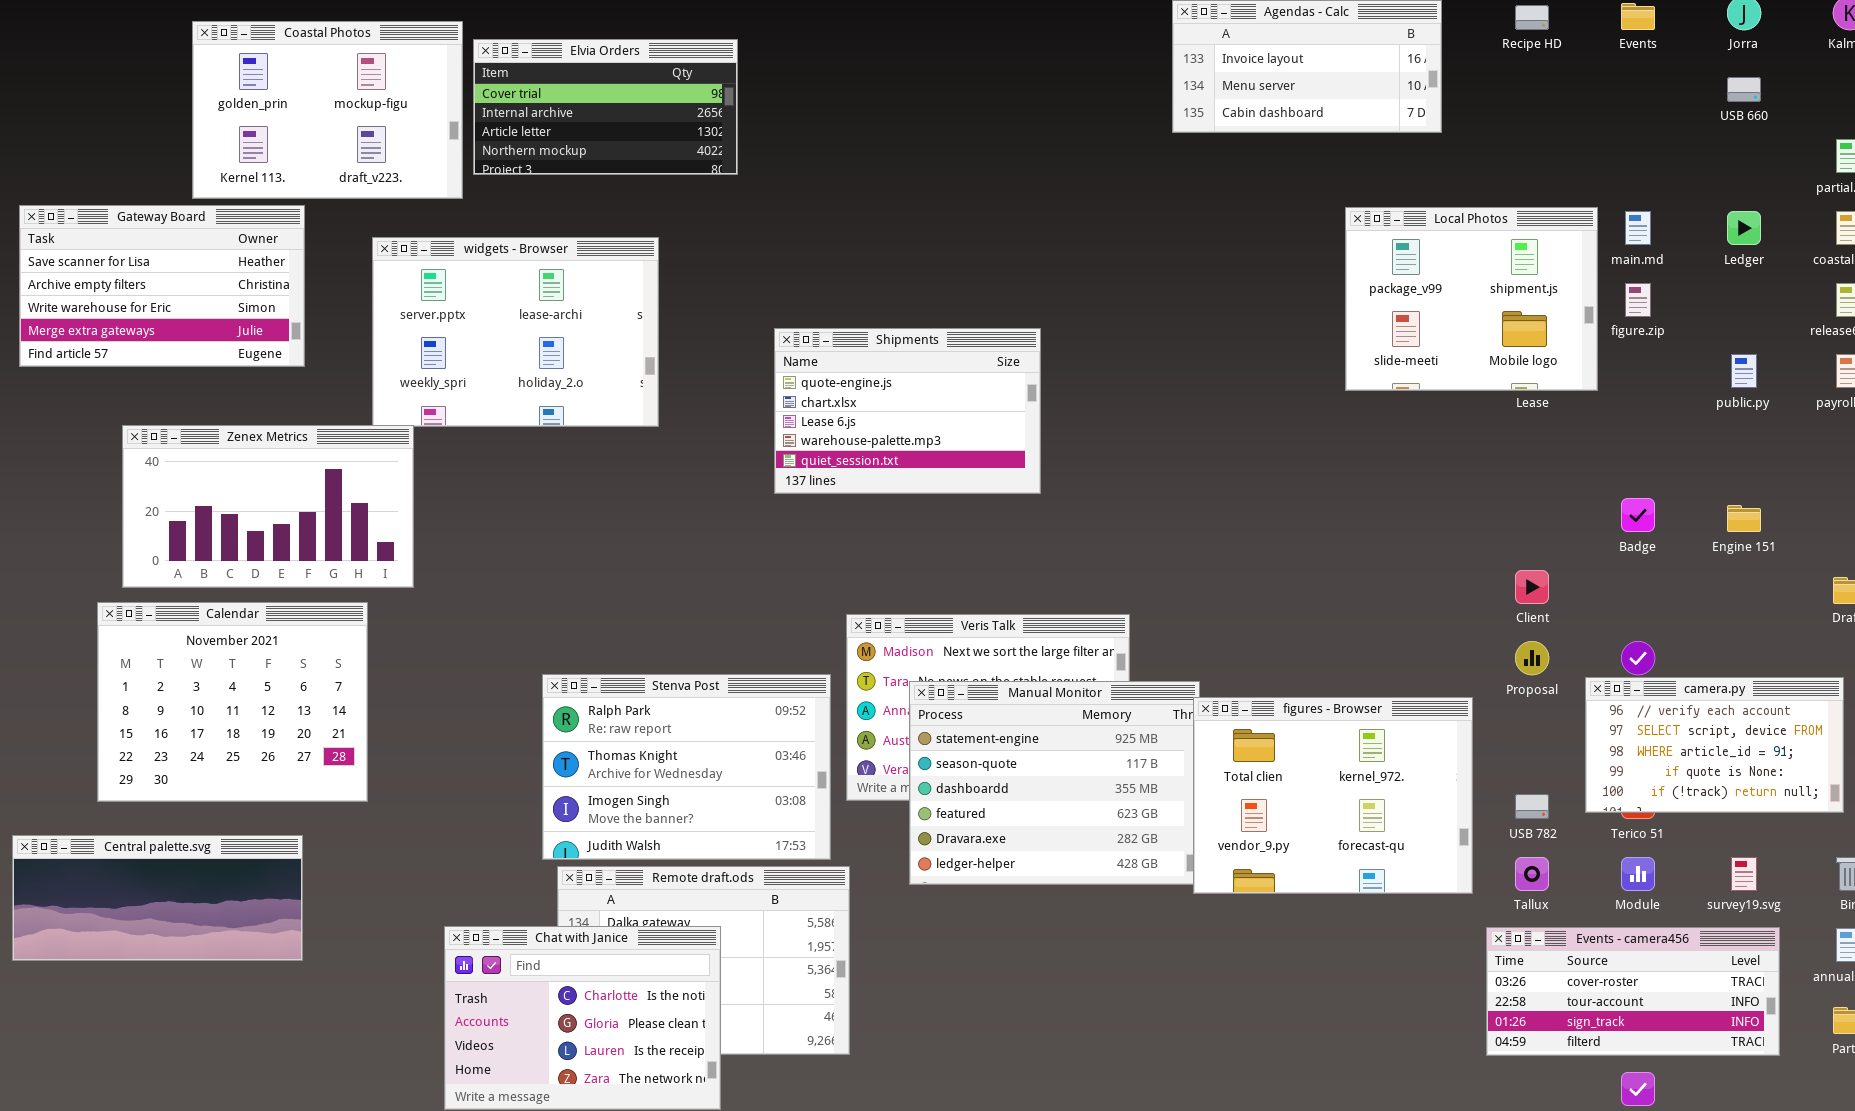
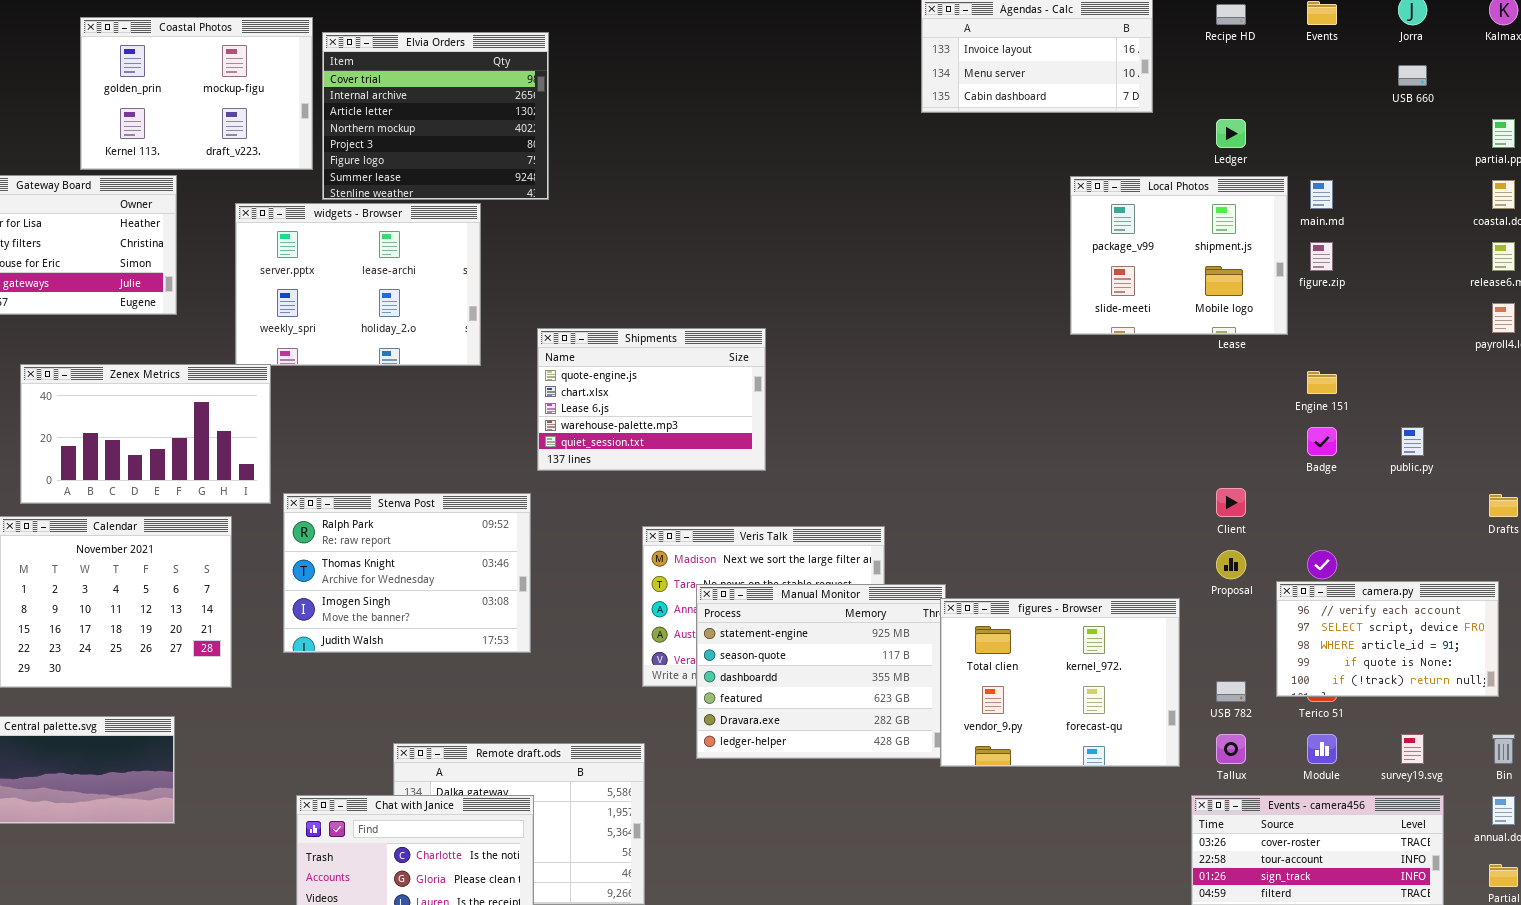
Elvia Orders: [473,39,738,175] -> [322,32,549,200], resized
Ledger: [1727,211,1761,245] -> [1216,119,1246,148], moved
Shipments: [774,328,1041,494] -> [537,328,766,471], moved
public.py: [1731,354,1757,388] -> [1401,427,1424,456], moved
Engine 151: [1727,505,1761,532] -> [1307,371,1337,394], moved
Stenva Post: [542,674,831,860] -> [283,493,531,653], moved

